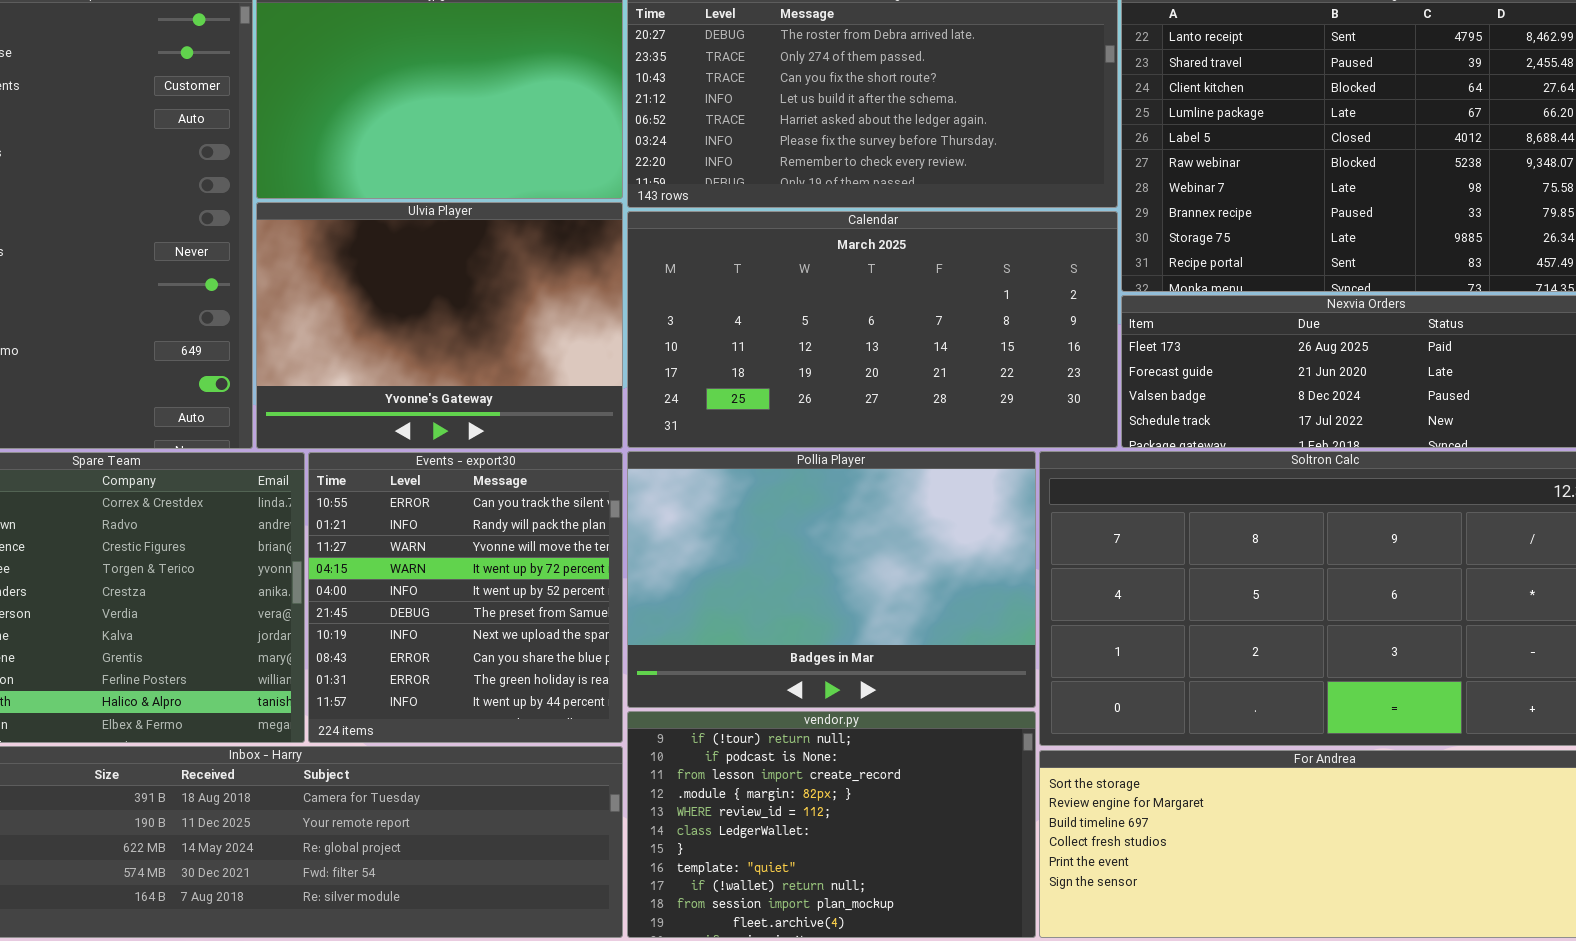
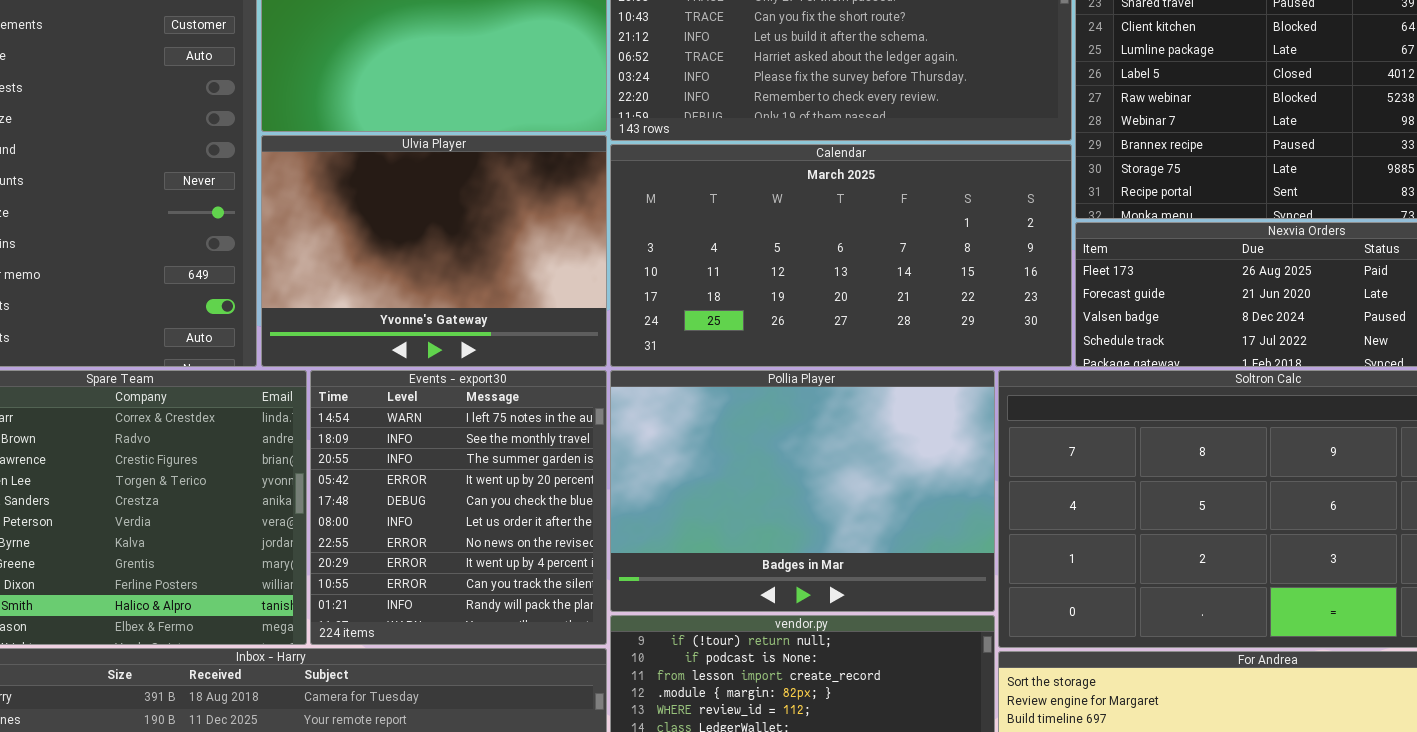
Events - export30: [308,452,623,743] -> [310,370,607,645], scrolled up 8 rows

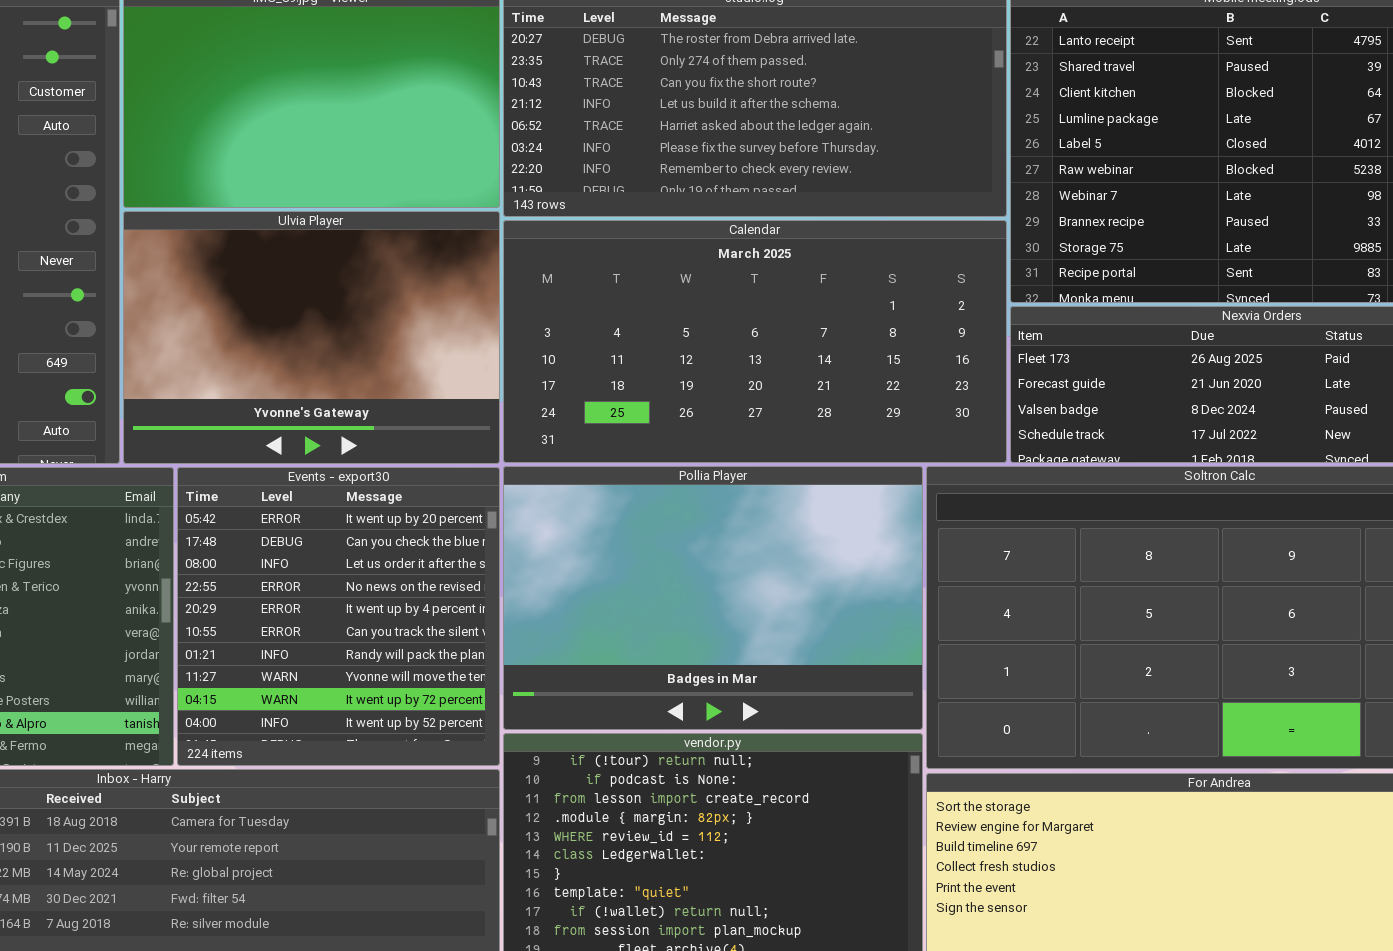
Events - export30: [310,370,607,645] -> [177,467,500,766], scrolled down 3 rows

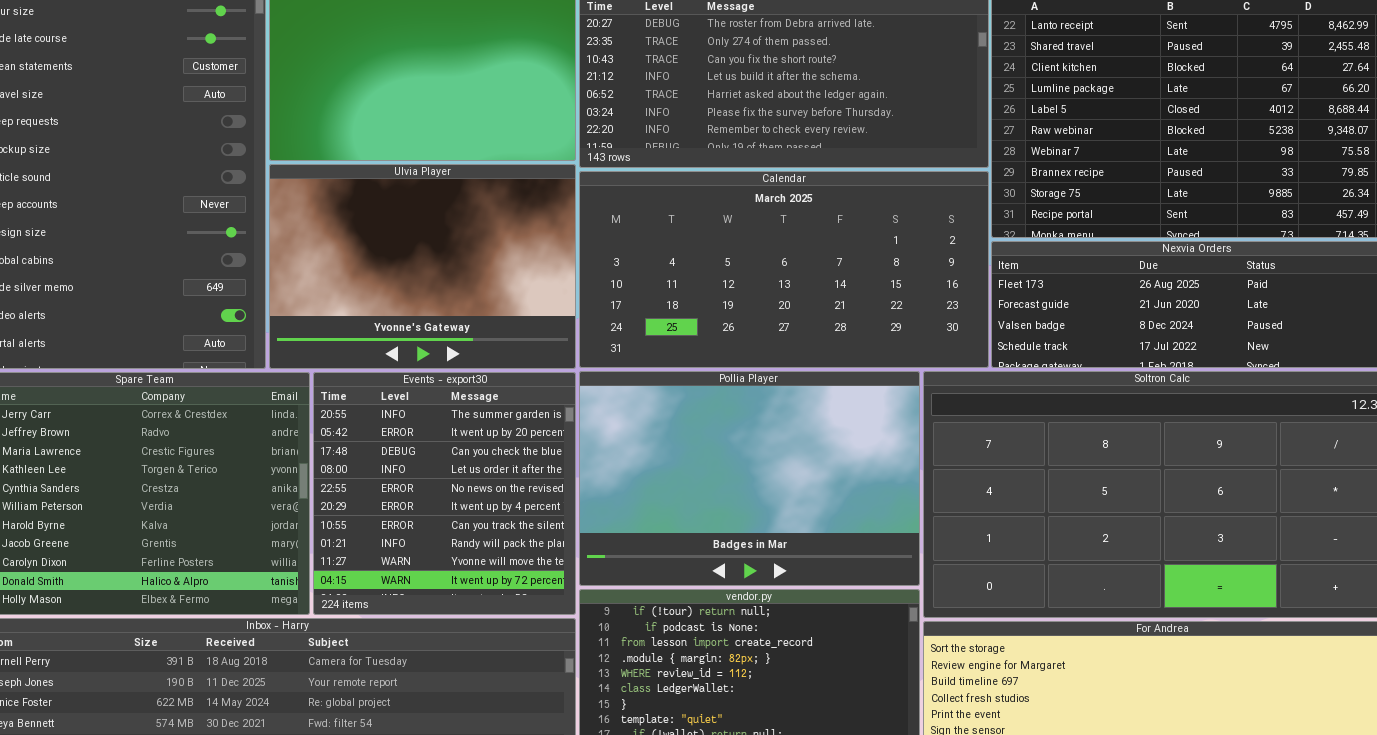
Events - export30: [177,467,500,766] -> [313,372,576,615], scrolled up 1 row

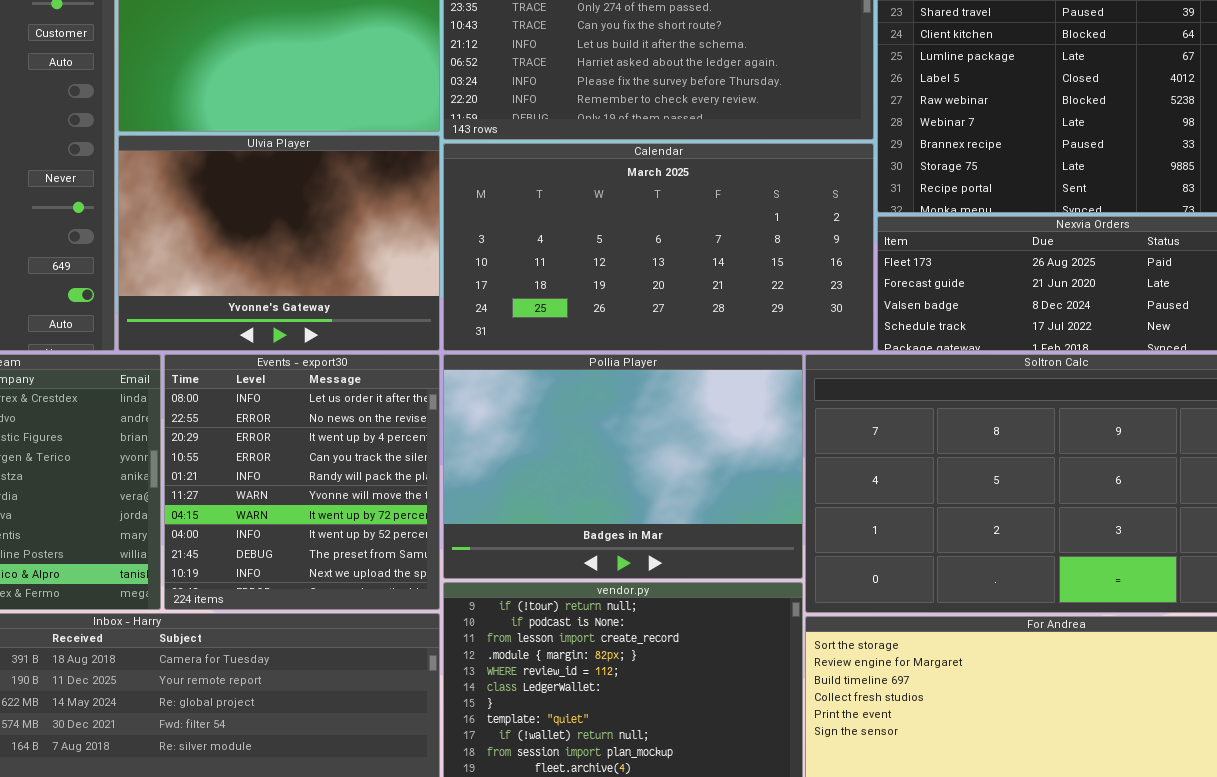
Events - export30: [313,372,576,615] -> [164,354,440,610], scrolled down 3 rows

